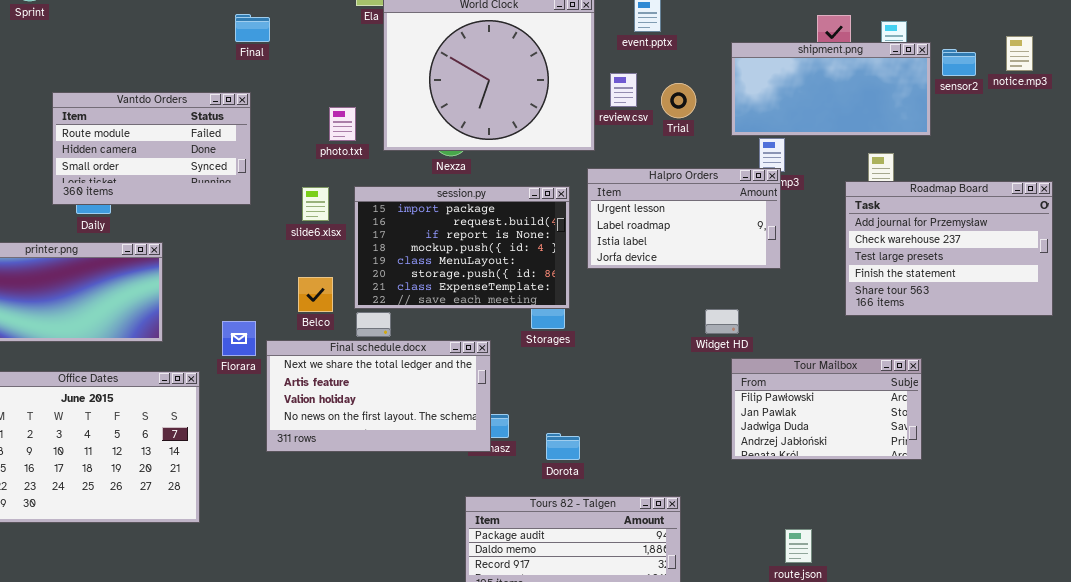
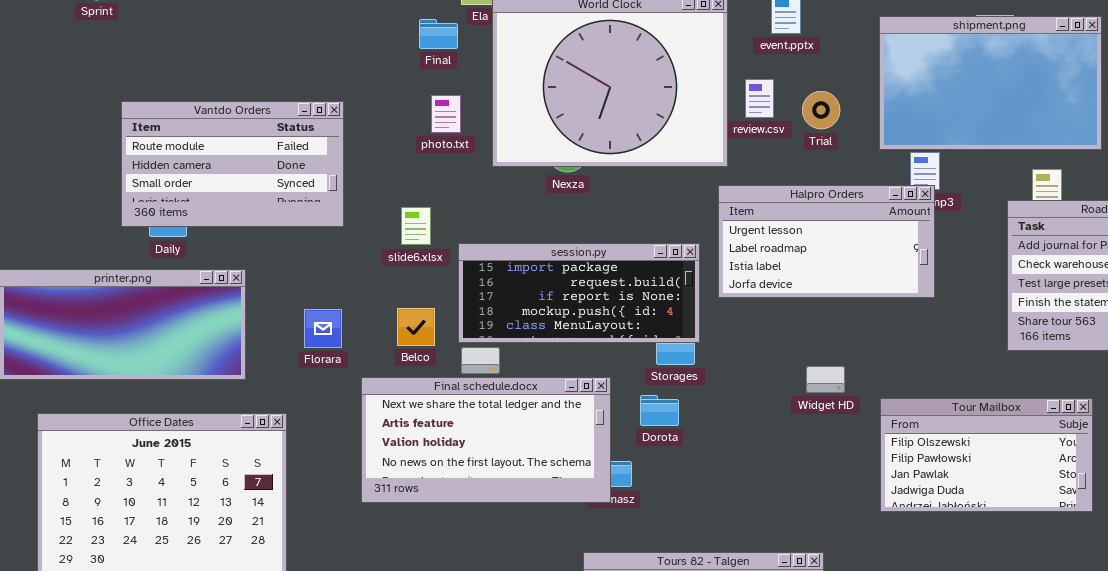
Final: [235,14,270,42] -> [419,19,458,49], moved
shipment.png: [731,42,931,136] -> [879,16,1102,150], resized
photo.txt: [329,107,356,141] -> [431,95,461,133], moved
session.py: [354,186,570,309] -> [458,243,700,343], resized
Widget HD: [705,309,739,334] -> [806,366,845,393], moved
Florara: [222,321,256,356] -> [304,309,342,348], moved
Tour Mailbox: [731,358,922,460] -> [880,398,1093,512], scrolled up 1 row
Dorota: [546,433,580,460] -> [640,395,679,426], moved

